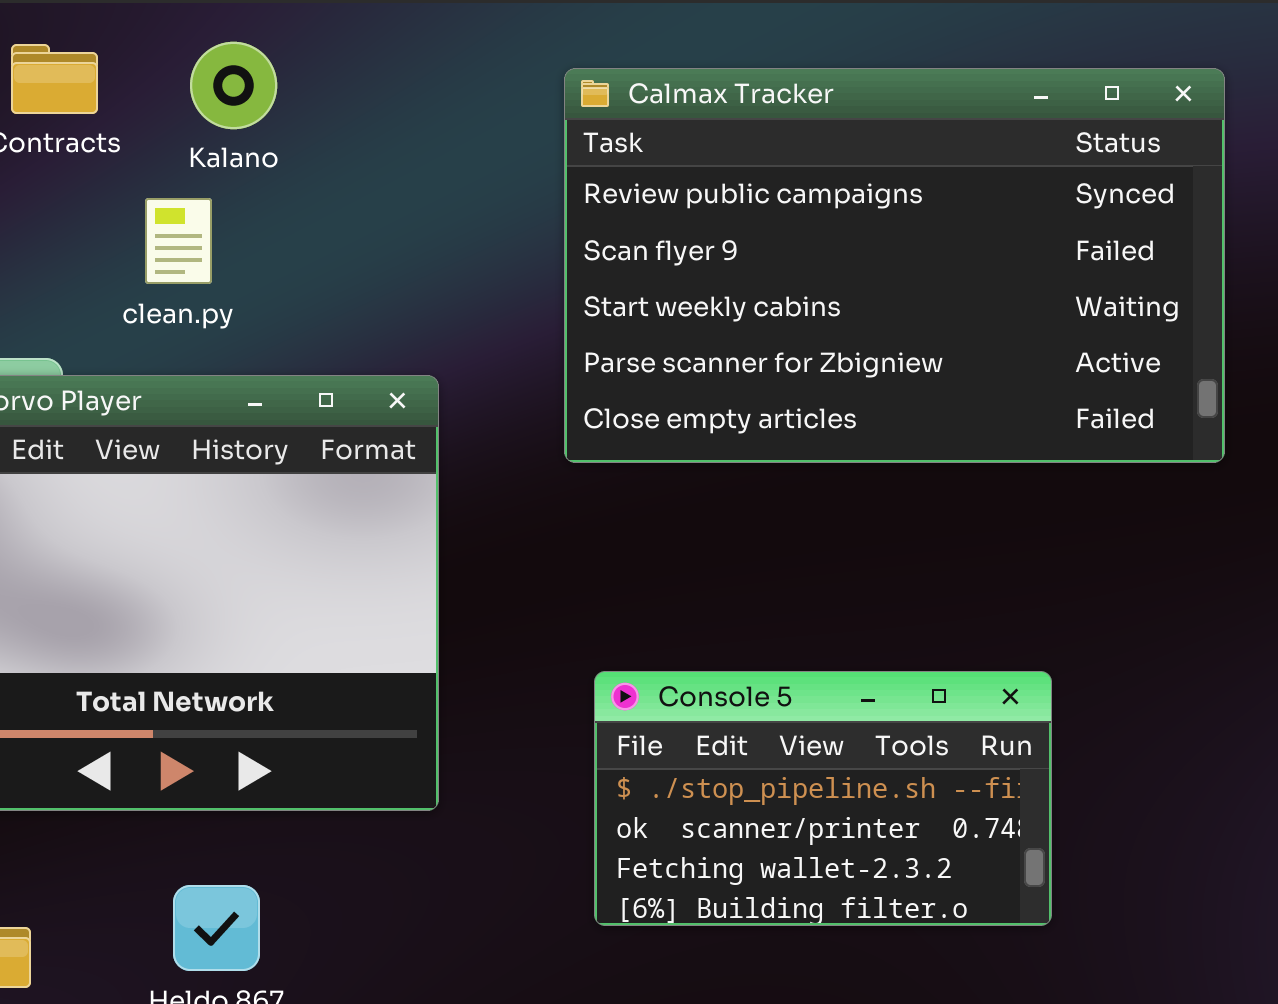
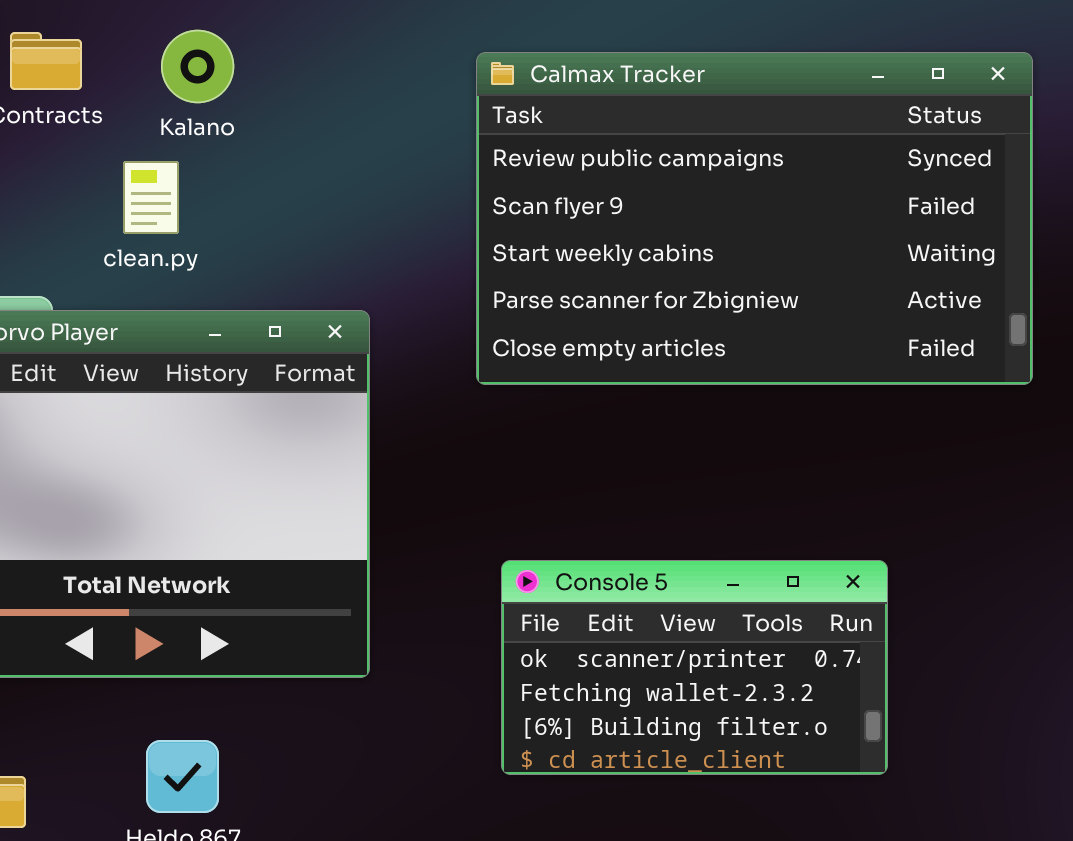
Console 5: [594,671,1052,926] -> [501,560,888,775], scrolled down 1 row

